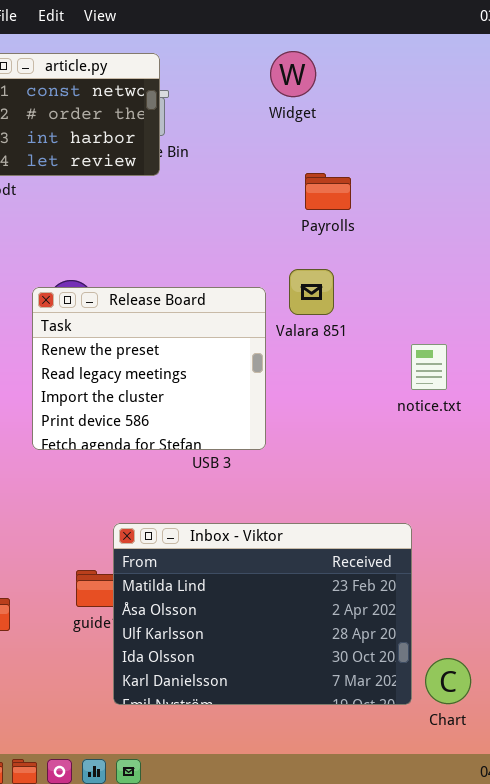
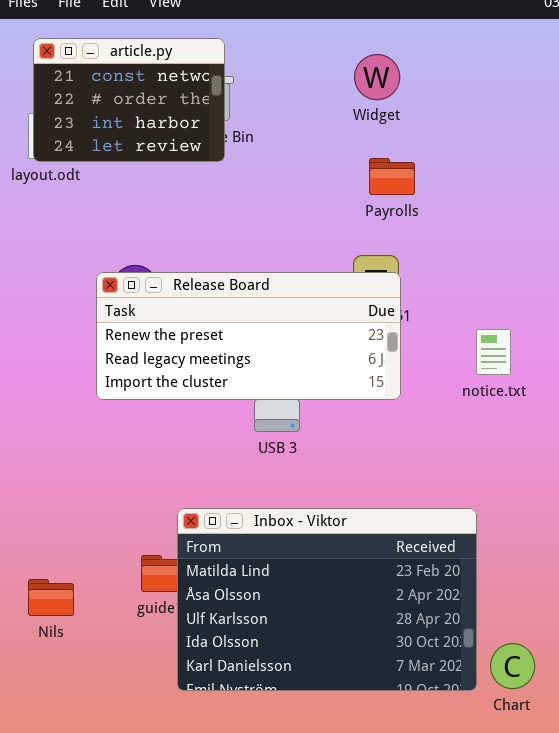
Widget: [270,51,316,97] -> [354,54,400,100], moved
Release Board: [32,287,266,450] -> [96,272,401,400], resized

